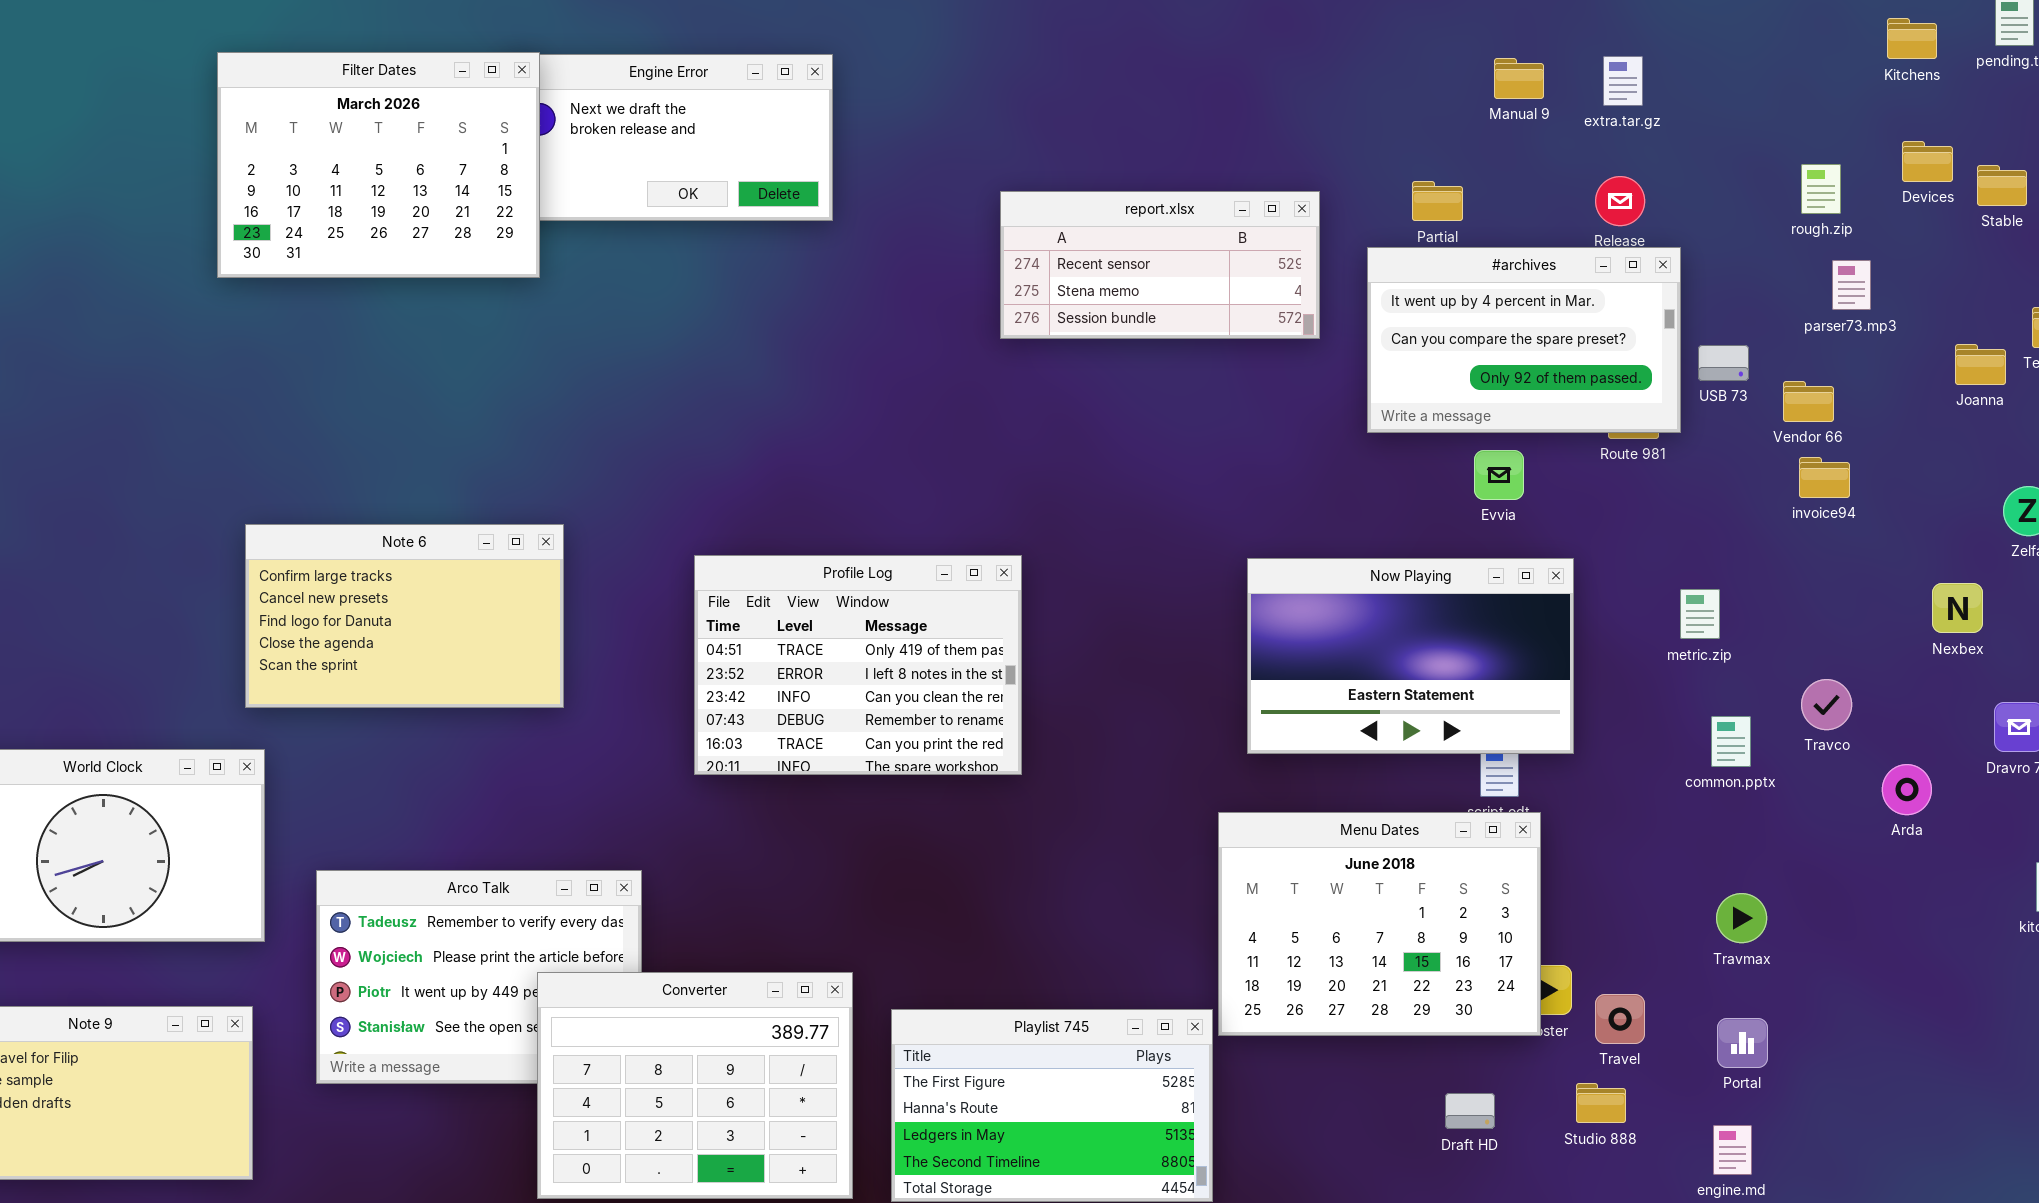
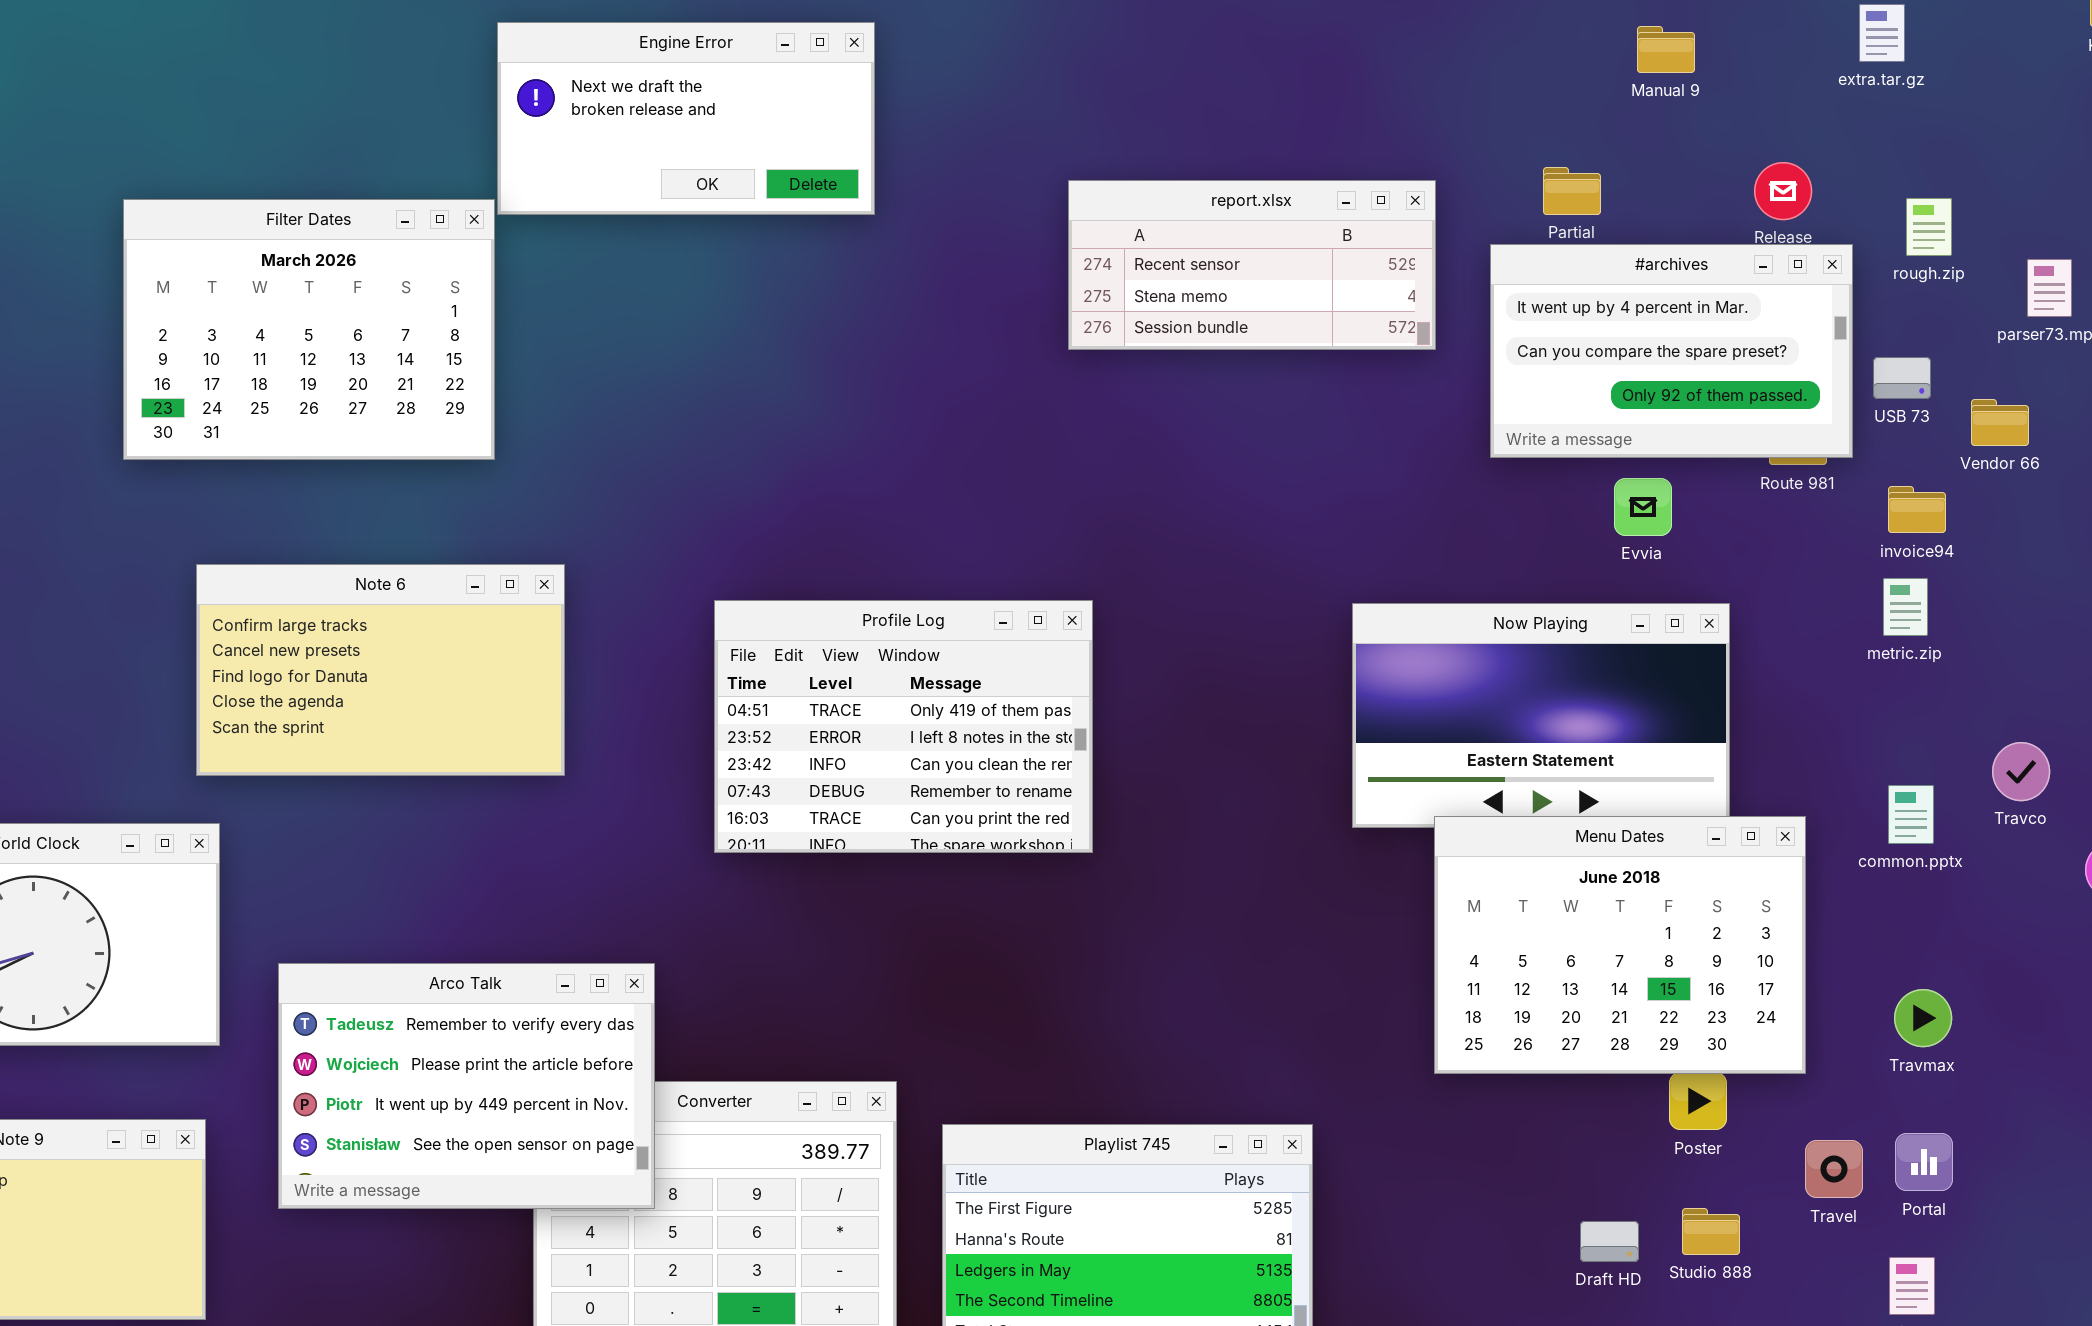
Filter Dates: [217,52,540,278] -> [123,199,495,460], moved
extra.tar.gz: [1603,56,1643,106] -> [1859,4,1905,62], moved
rough.zip: [1801,164,1841,214] -> [1906,198,1952,256], moved
invoice94: [1799,457,1850,498] -> [1888,486,1946,533], moved
metric.zip: [1680,589,1720,639] -> [1883,578,1928,636], moved
Menu Dates: [1218,812,1541,1036] -> [1434,816,1806,1074], moved
Arco Talk: [316,870,642,1084] -> [278,963,655,1209], raised
Travel: [1595,994,1645,1044] -> [1805,1140,1863,1198], moved
Studio 888: [1576,1083,1626,1123] -> [1682,1208,1740,1255], moved

